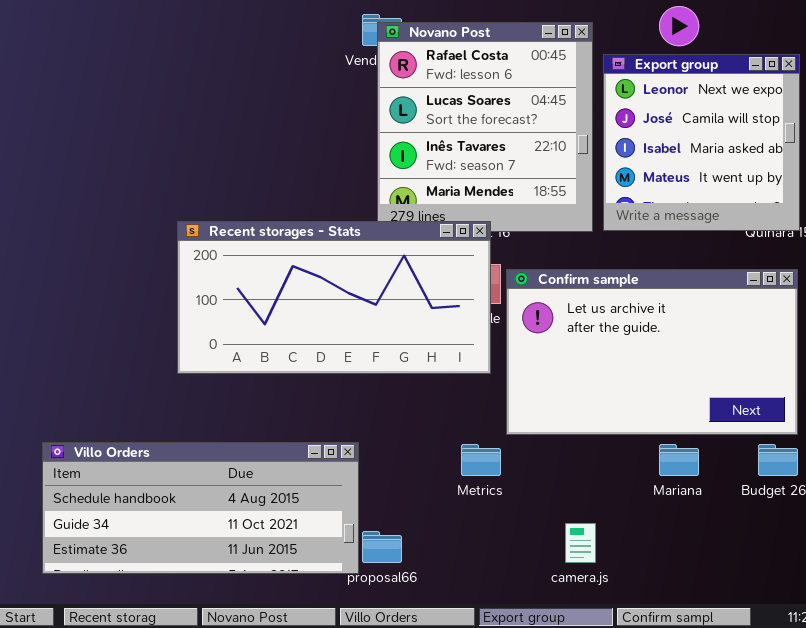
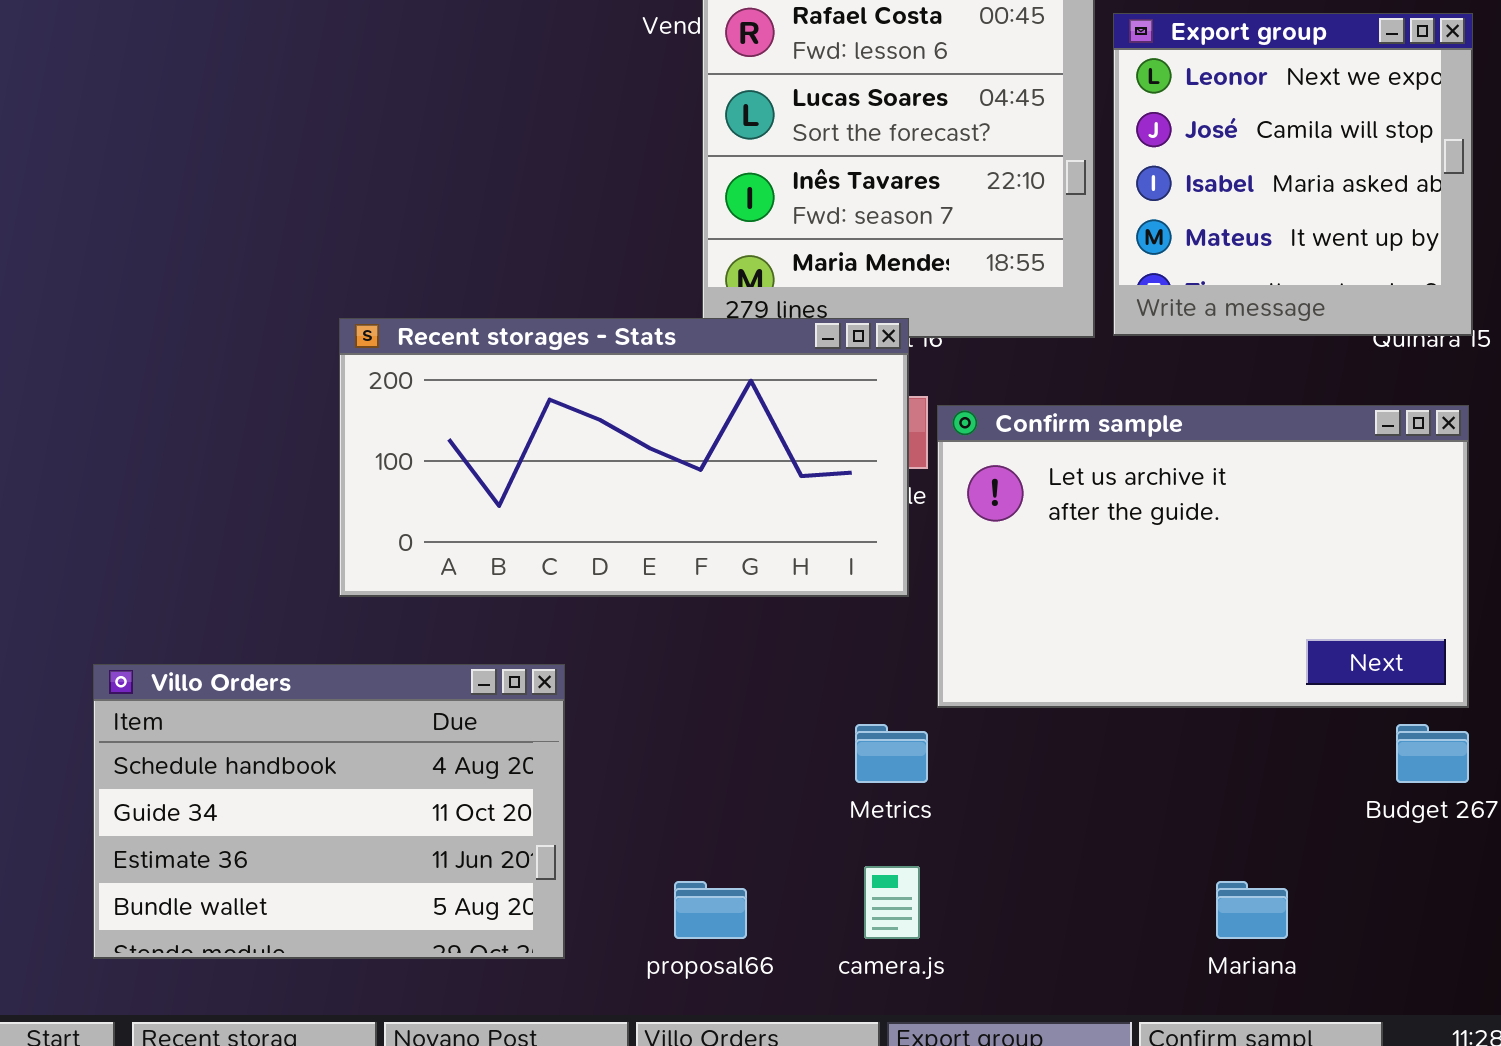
Villo Orders: [42,442,359,574] -> [93,664,565,959], resized
Mariana: [659,444,699,476] -> [1216,881,1288,939], moved
camera.js: [565,523,596,563] -> [864,866,920,939], moved

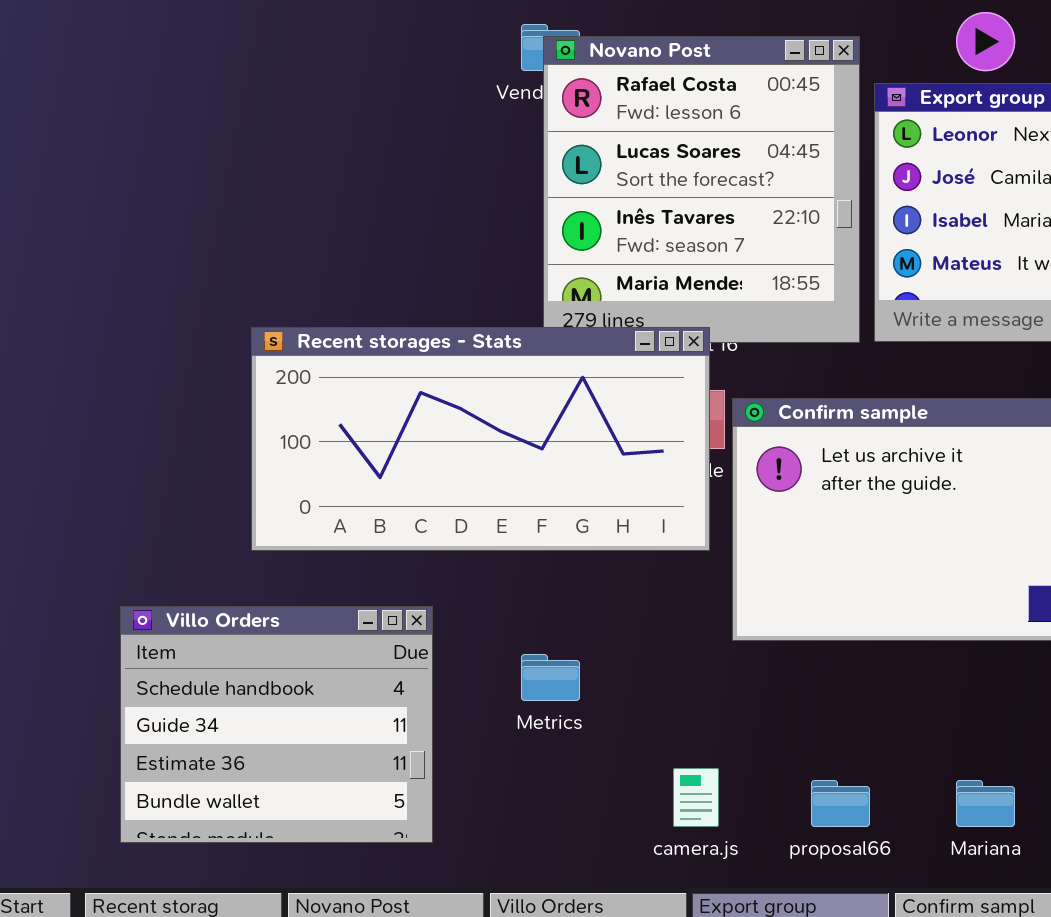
Villo Orders: [93,664,565,959] -> [120,606,433,843], resized
Metrics: [855,724,928,783] -> [521,654,580,701], moved
proposal66: [674,881,747,939] -> [811,780,870,827], moved

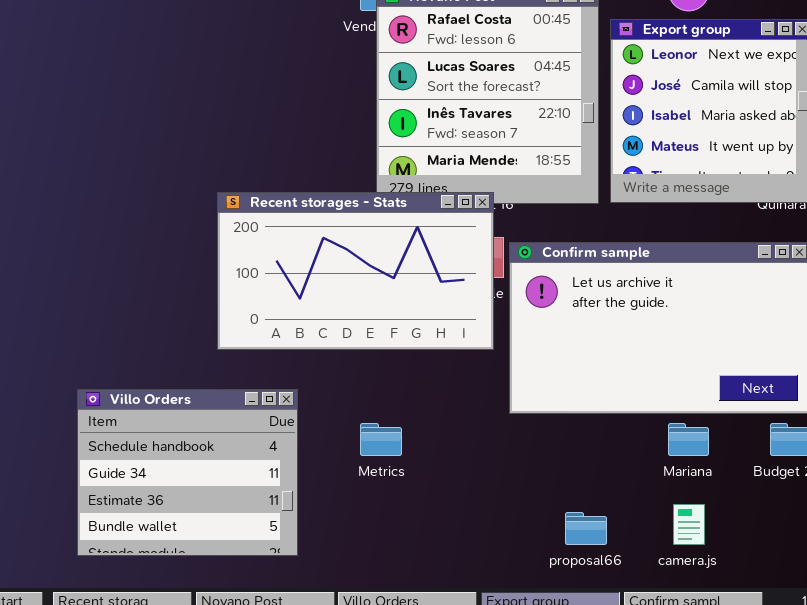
Recent storages - Stats: [251,327,710,551] -> [217,192,494,350], resized
camera.js: [673,768,719,827] -> [673,504,705,545], moved
Mariana: [956,780,1015,827] -> [668,423,709,456], moved

